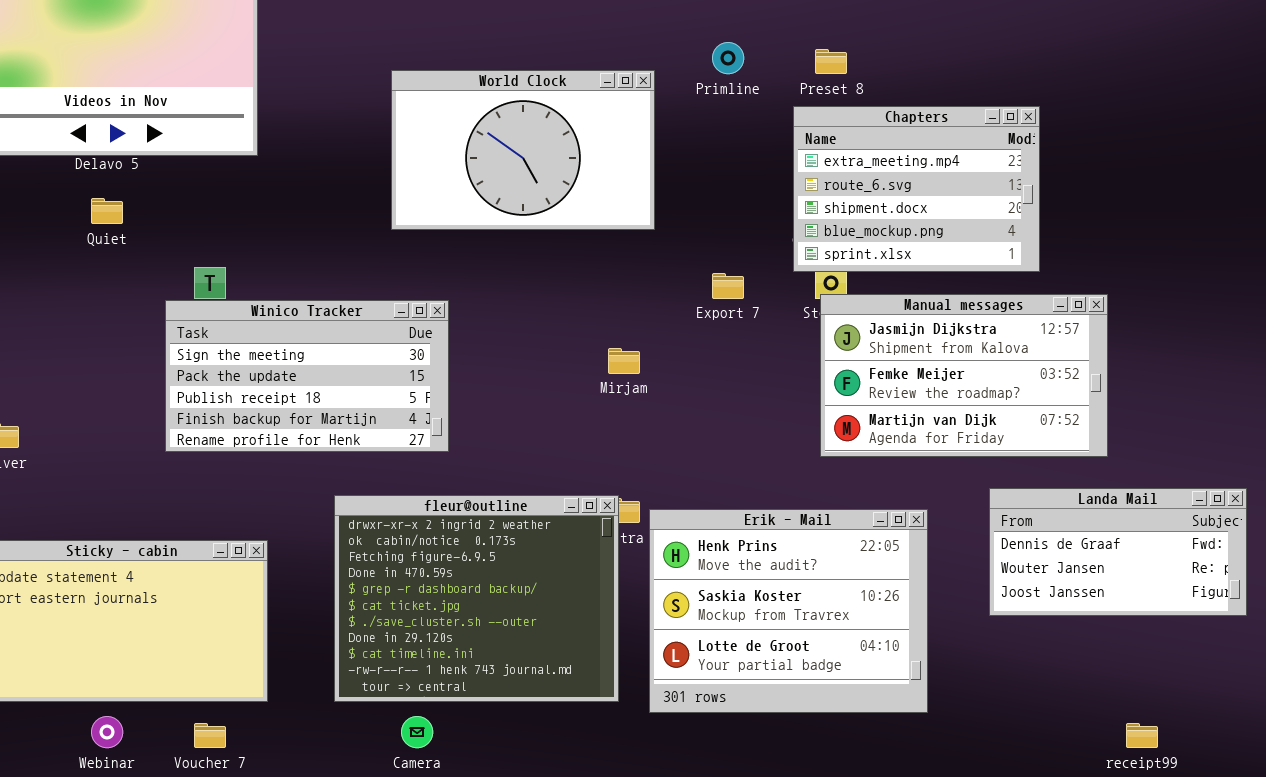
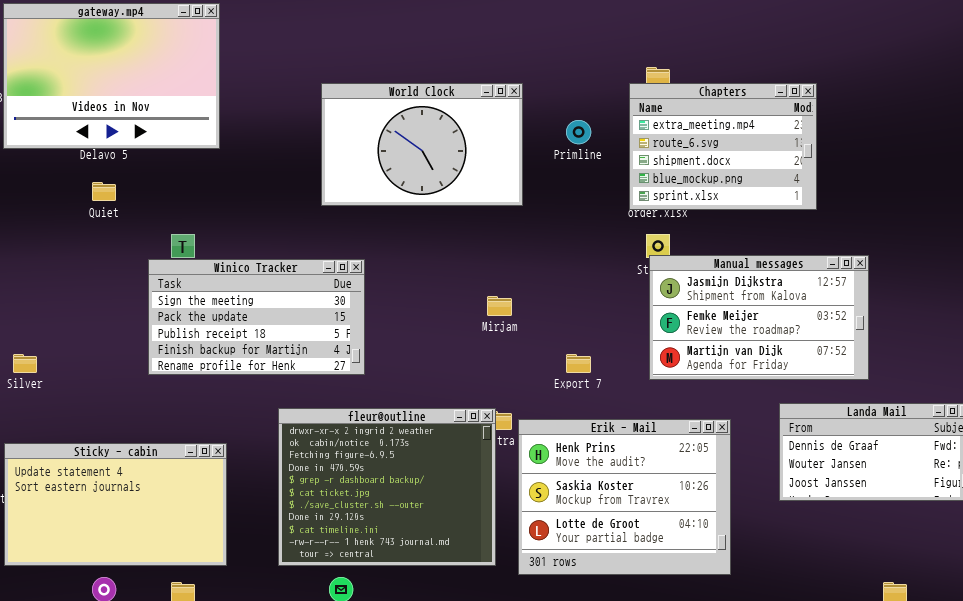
Primline: [712,42,744,74] -> [566,120,591,144], moved
Chapters: [793,106,1040,272] -> [629,83,817,210], moved
Export 7: [712,273,744,299] -> [566,354,591,373], moved

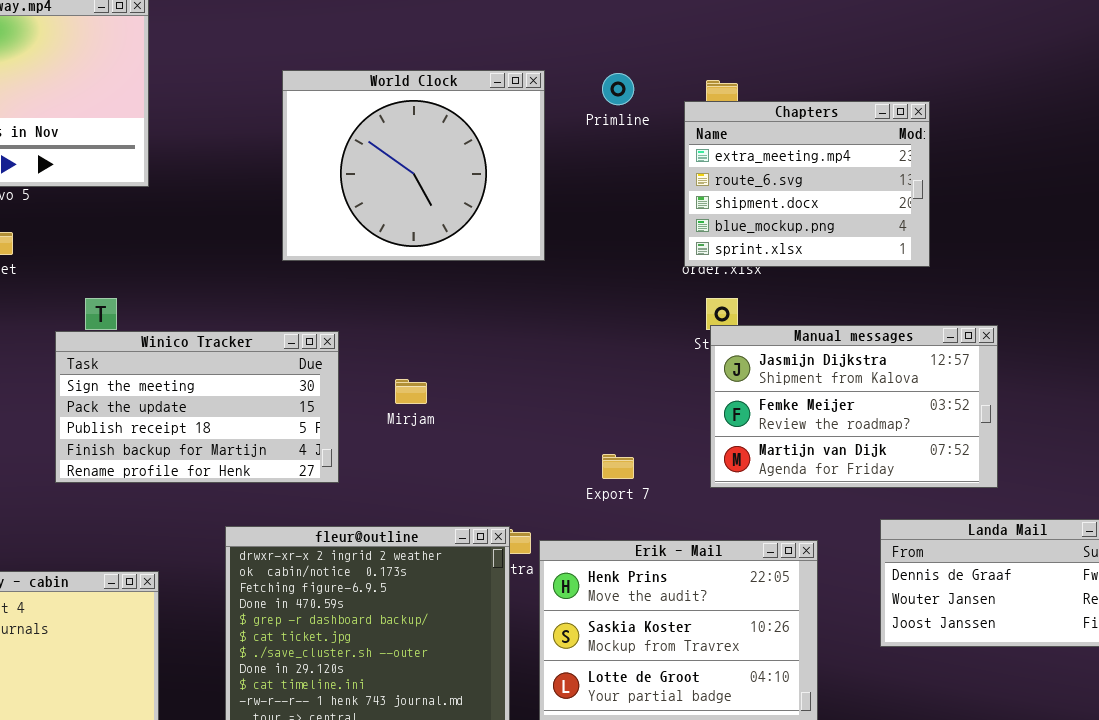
World Clock: [321,83,523,206] -> [282,70,545,261], resized
Primline: [566,120,591,144] -> [602,73,634,105], moved
Mirjam: [487,296,512,316] -> [395,379,427,404], moved

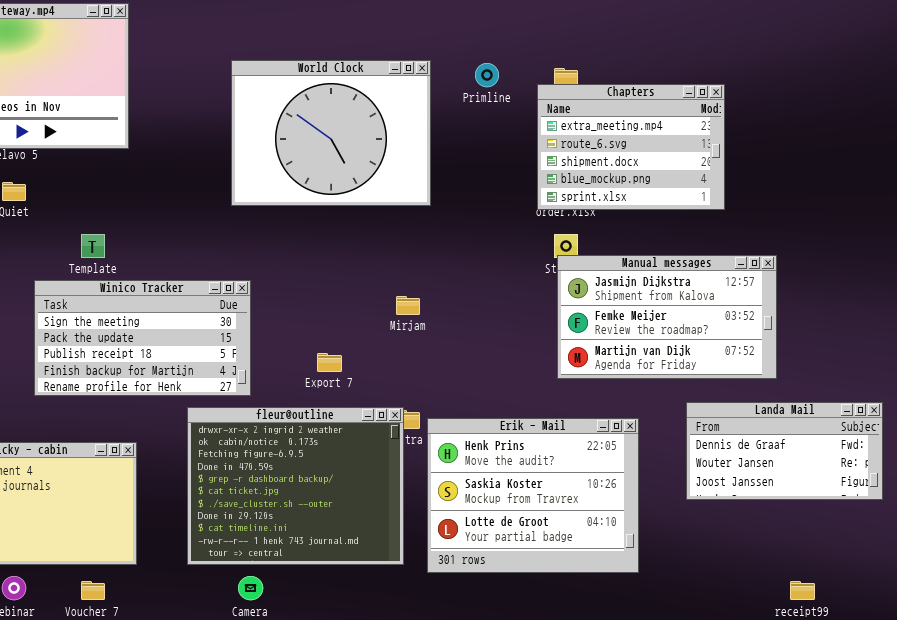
Winico Tracker: [55,331,339,483] -> [34,280,251,396], moved
Mirjam: [395,379,427,404] -> [396,296,420,315], moved
Export 7: [602,454,634,479] -> [317,353,342,372], moved

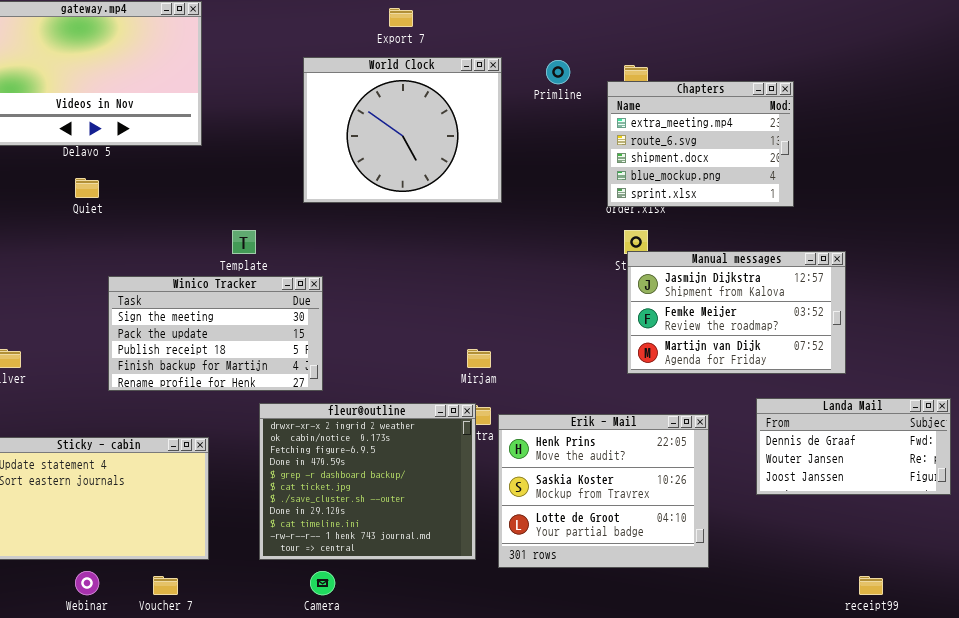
Template: [81,234,105,258] -> [232,230,256,254], moved
Mirjam: [396,296,420,315] -> [467,349,491,368], moved
Export 7: [317,353,342,372] -> [389,8,413,27], moved

